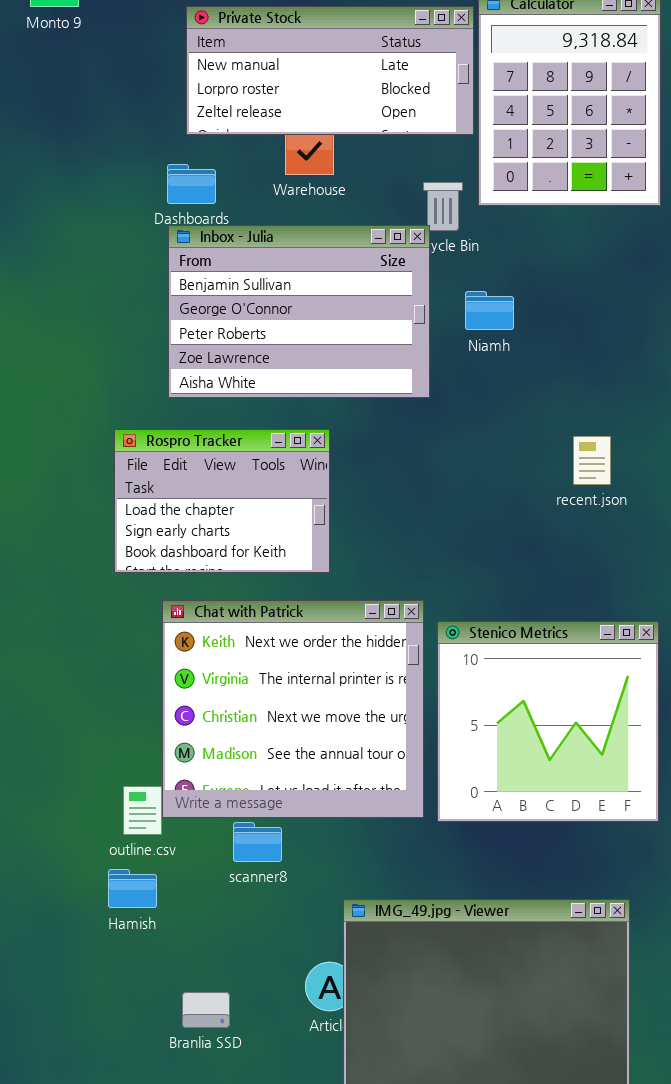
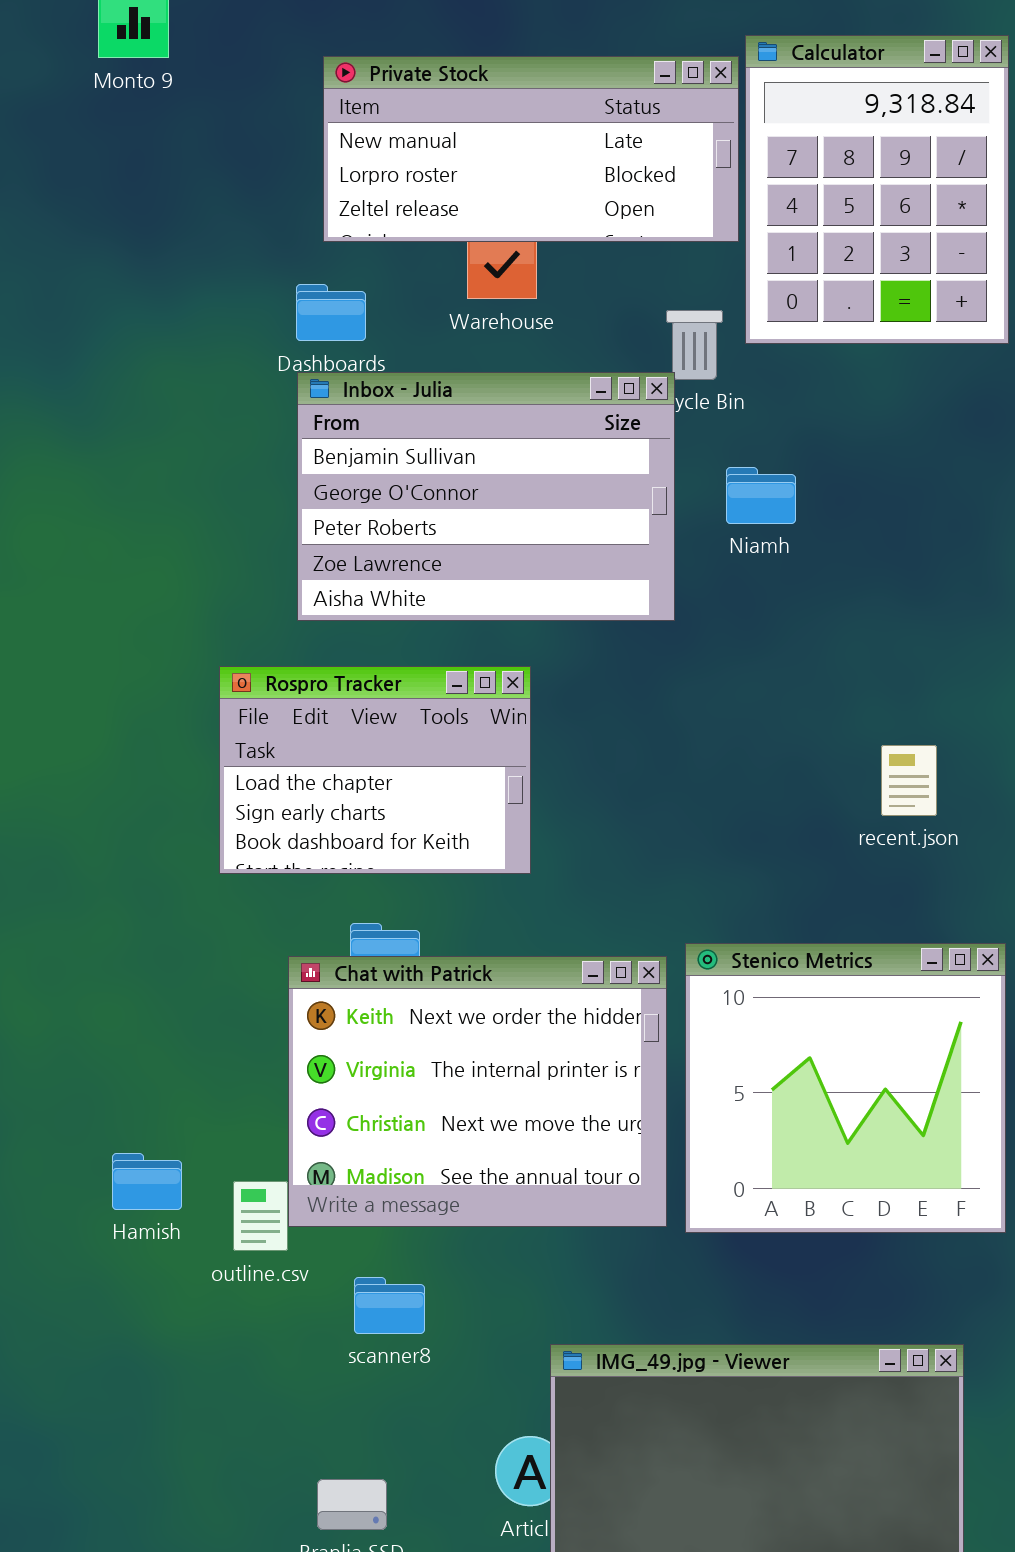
recent.json: [573,436,611,485] -> [881,745,937,816], moved
Chat with Patrick: [162,600,424,818] -> [288,956,667,1227], resized
scanner8: [233,822,282,862] -> [354,1277,425,1334], moved
Hamish: [108,869,157,908] -> [112,1153,182,1210], moved

